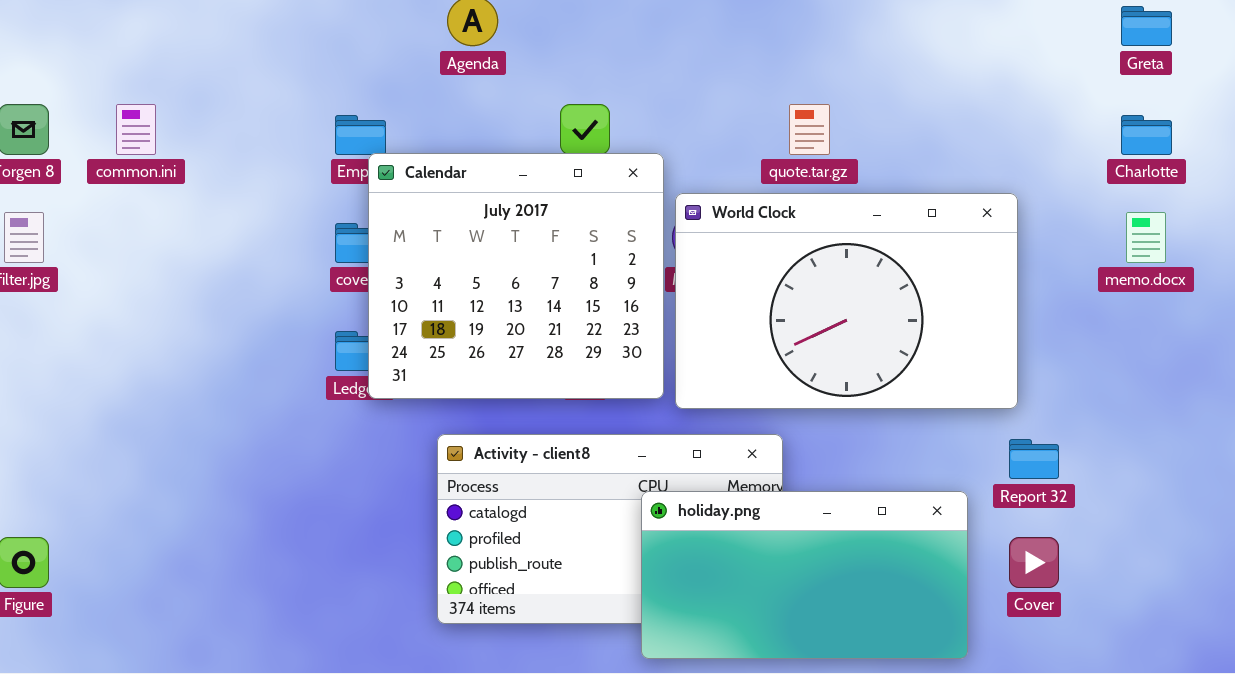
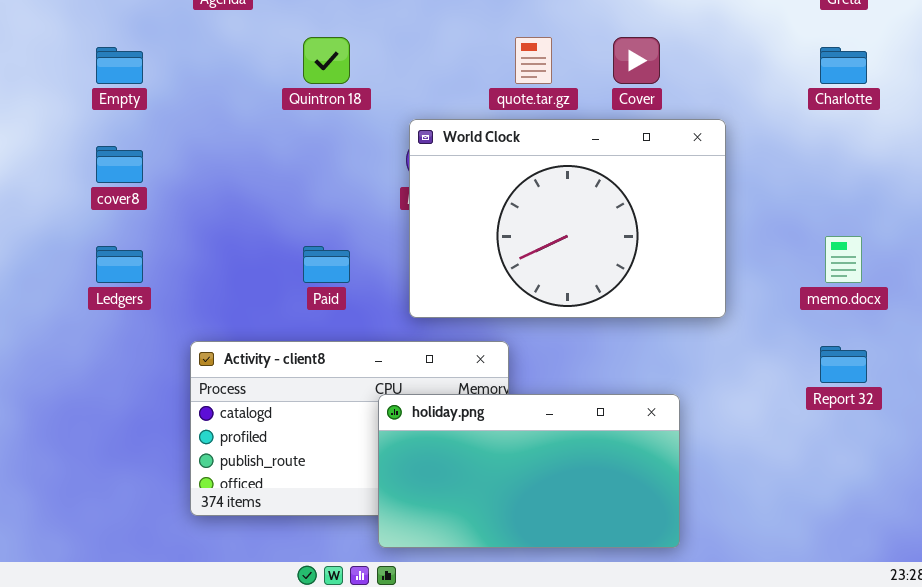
Calendar: [368,153,664,399] -> none, closed
memo.docx: [1126,212,1166,263] -> [825,236,862,283], moved
Report 32: [1009,439,1059,479] -> [820,346,867,383], moved
Cover: [1009,537,1059,588] -> [613,37,660,84], moved

